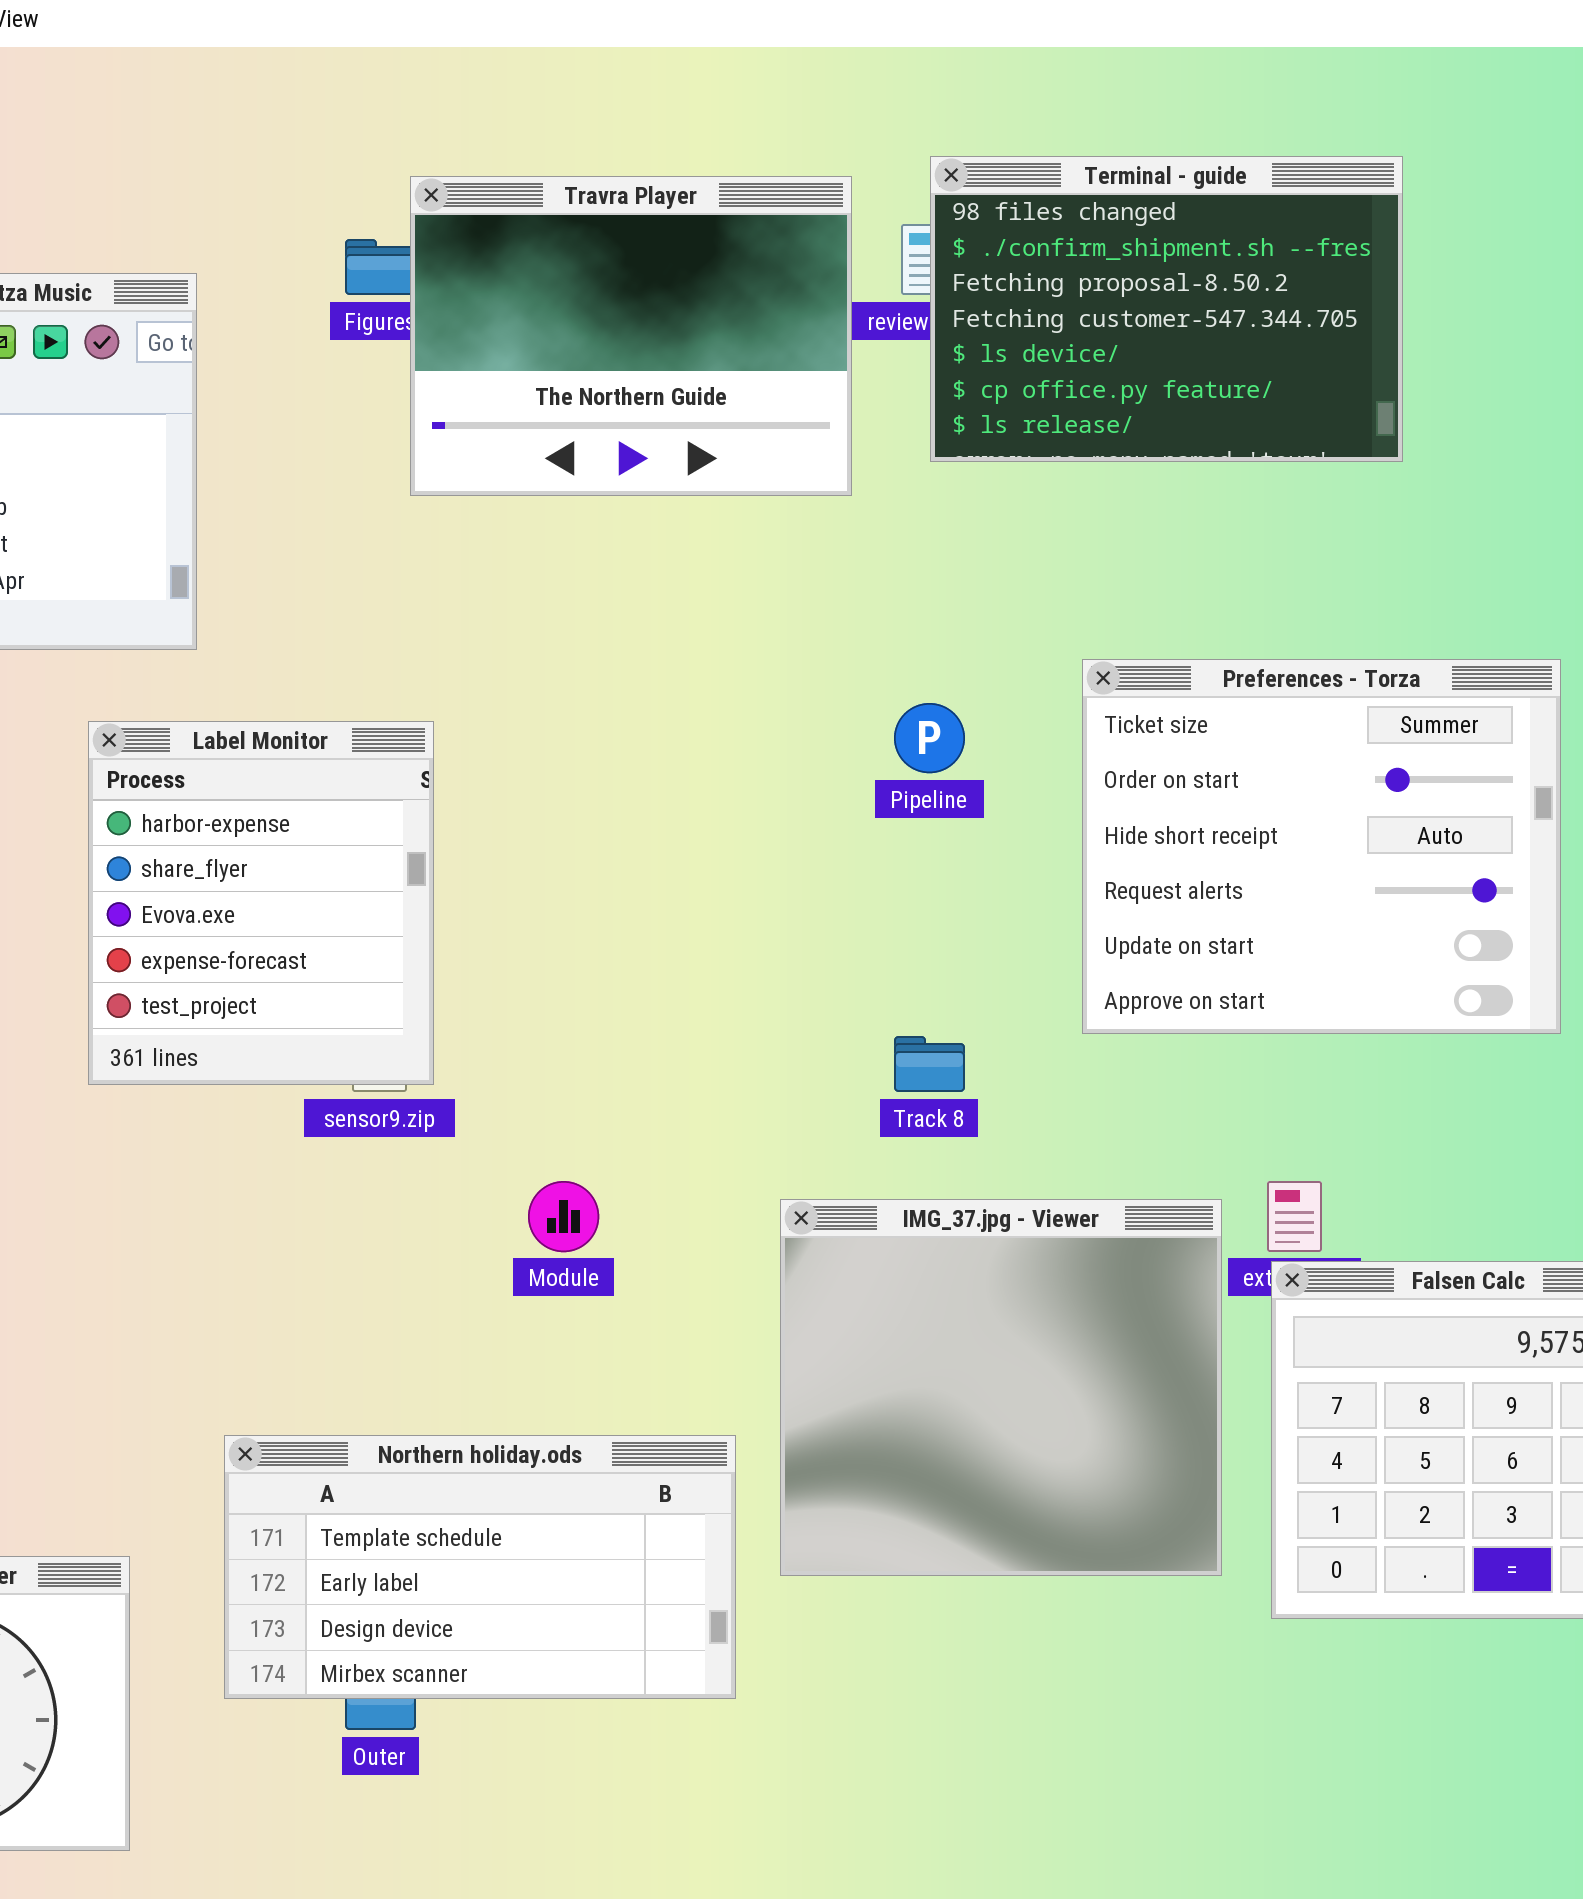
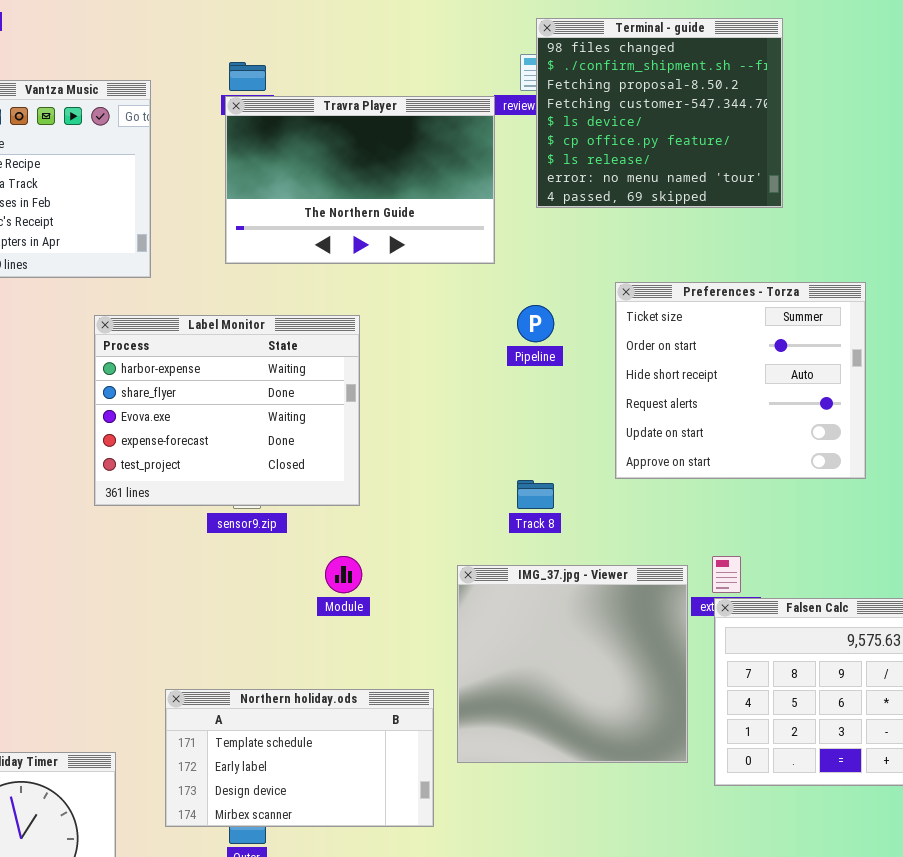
Terminal - guide: [930,156,1403,462] -> [536,18,783,208], resized
Travra Player: [410,176,852,496] -> [225,96,495,264], moved, resized
Label Monitor: [88,721,434,1085] -> [94,315,360,506], resized

